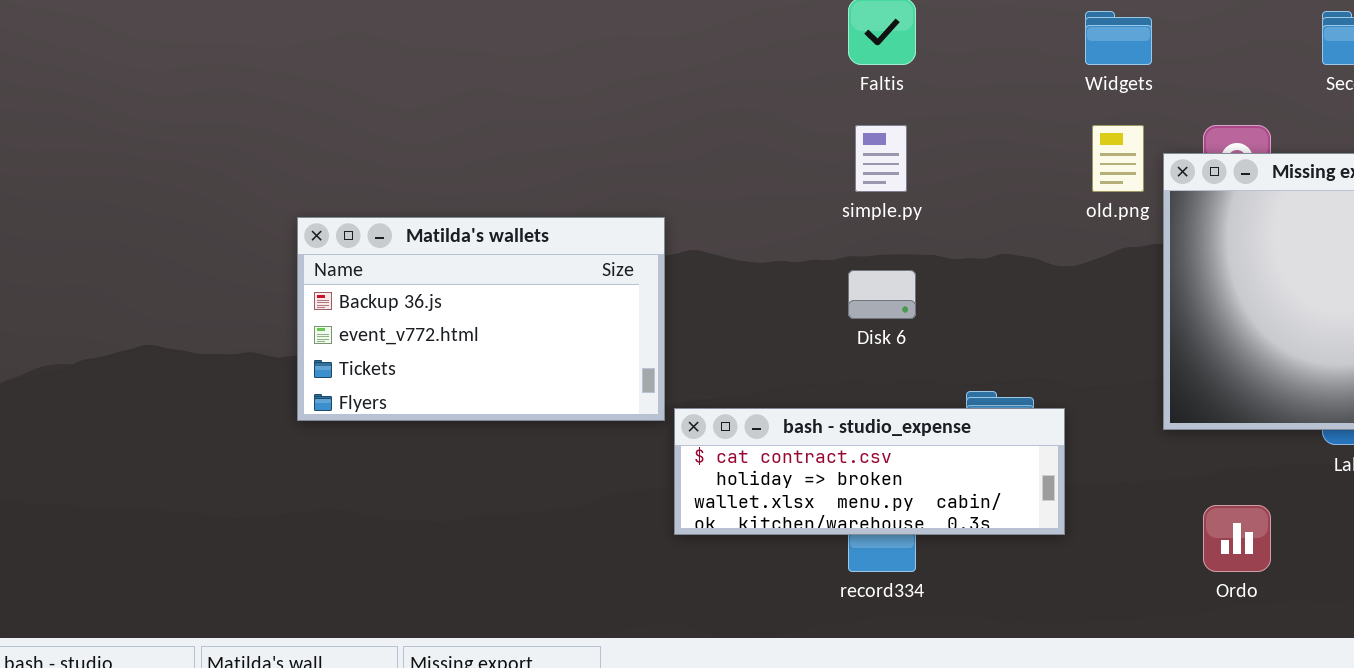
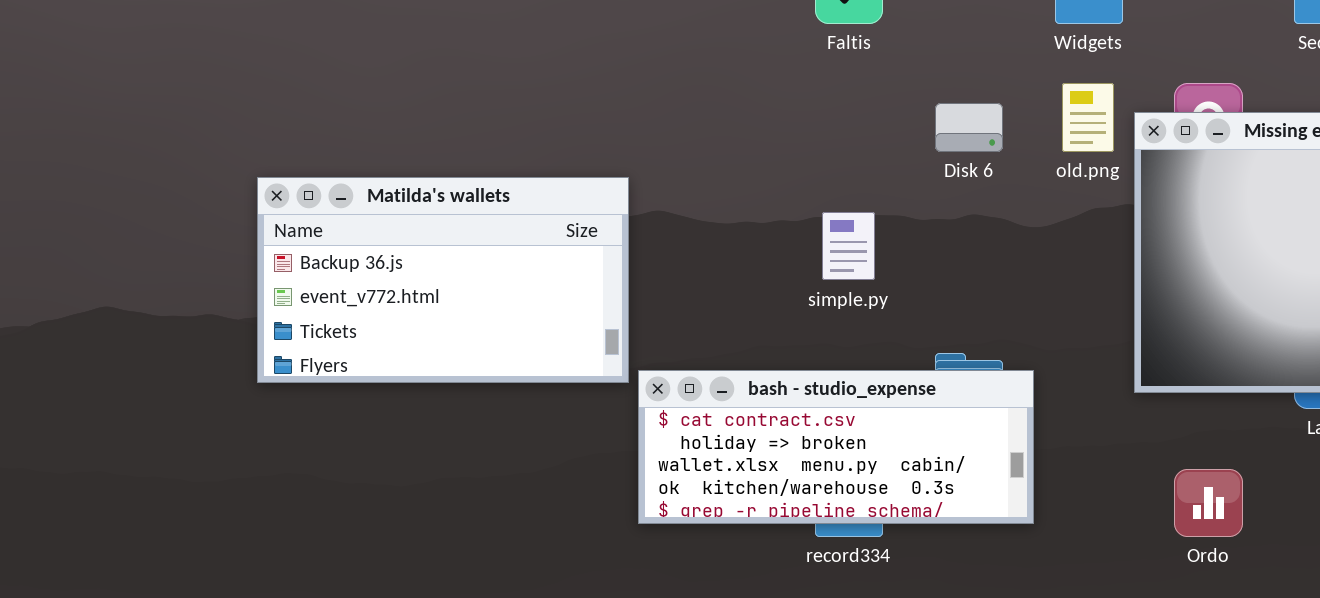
simple.py: [855,125,907,192] -> [822,212,875,280], moved
Disk 6: [848,270,916,319] -> [935,103,1003,152], moved
bash - studio_expense: [674,408,1065,535] -> [638,370,1034,524], resized

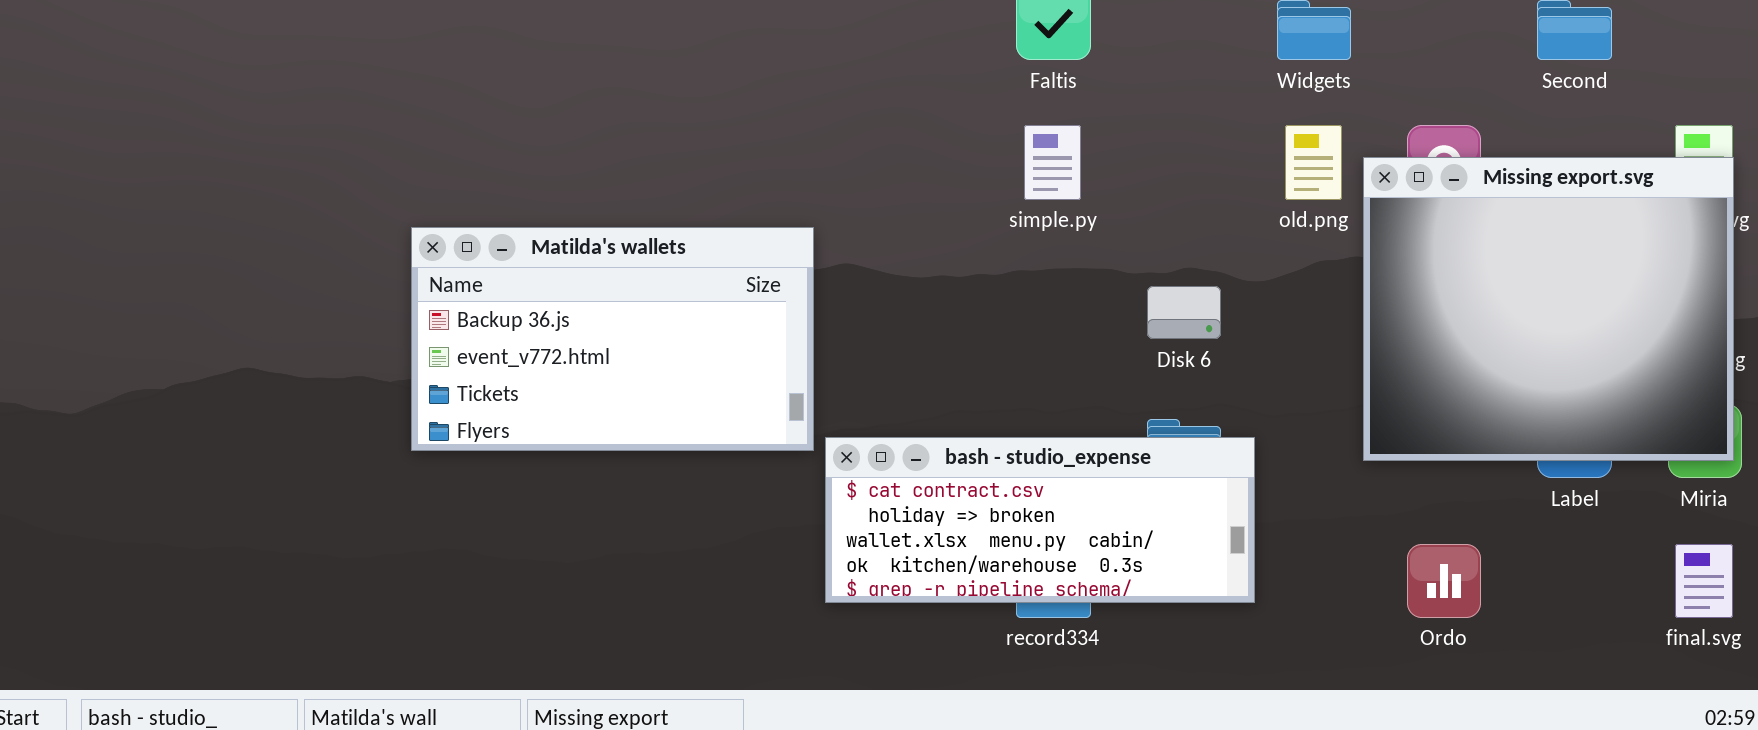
Disk 6: [935,103,1003,152] -> [1147,286,1221,339], moved
simple.py: [822,212,875,280] -> [1024,125,1081,200], moved

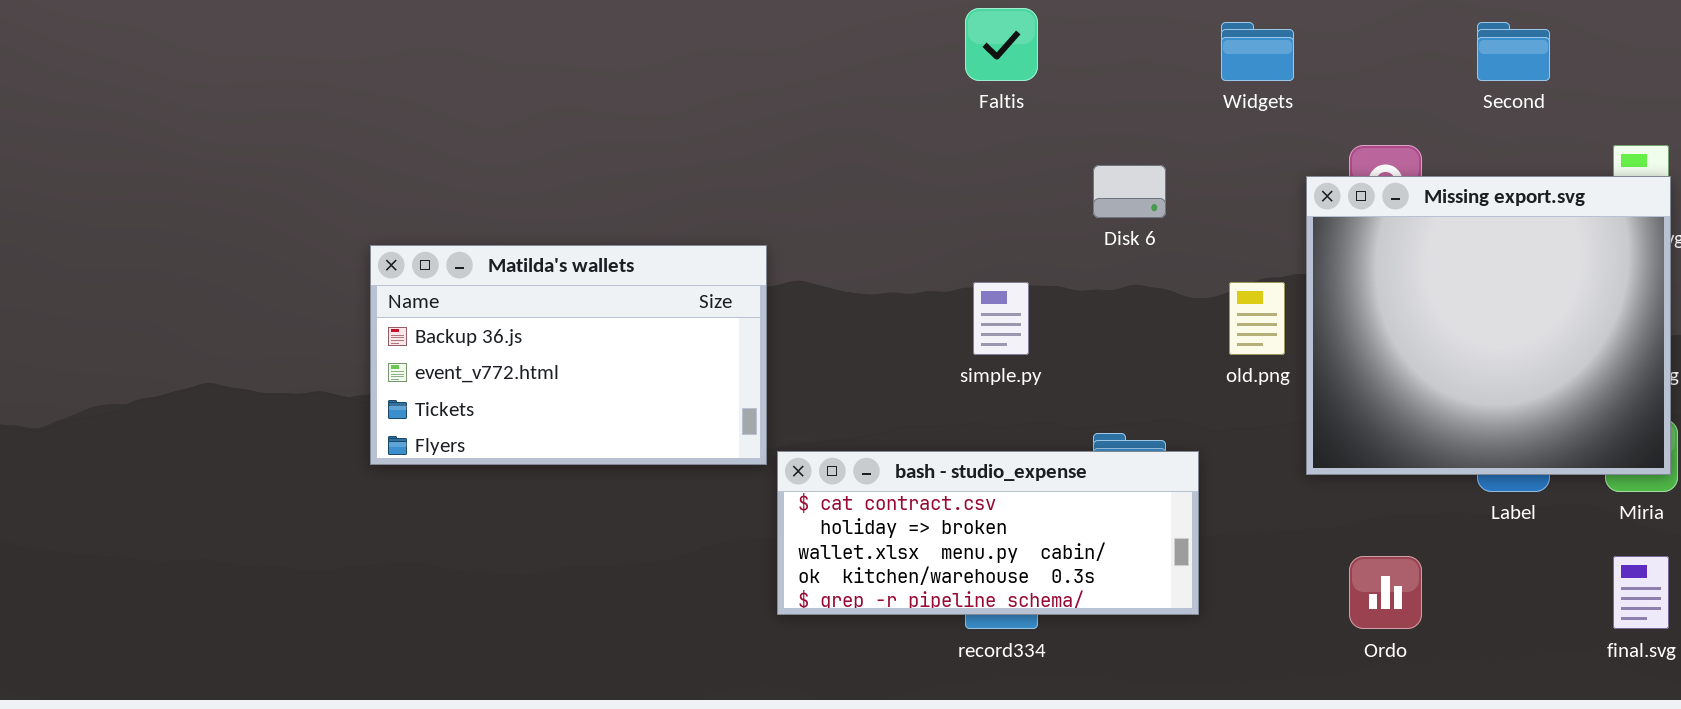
simple.py: [1024,125,1081,200] -> [973,282,1029,355], moved
old.png: [1285,125,1342,200] -> [1229,282,1285,355], moved
Disk 6: [1147,286,1221,339] -> [1093,165,1166,218], moved

